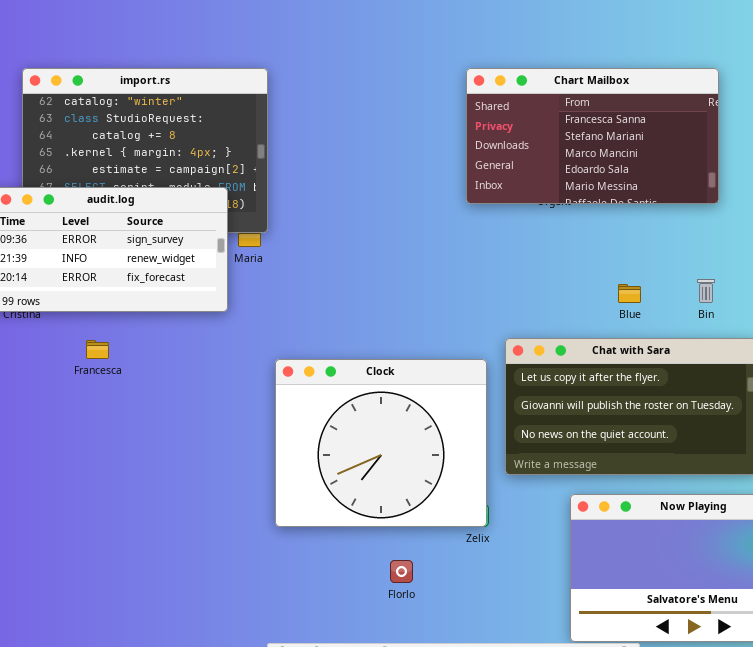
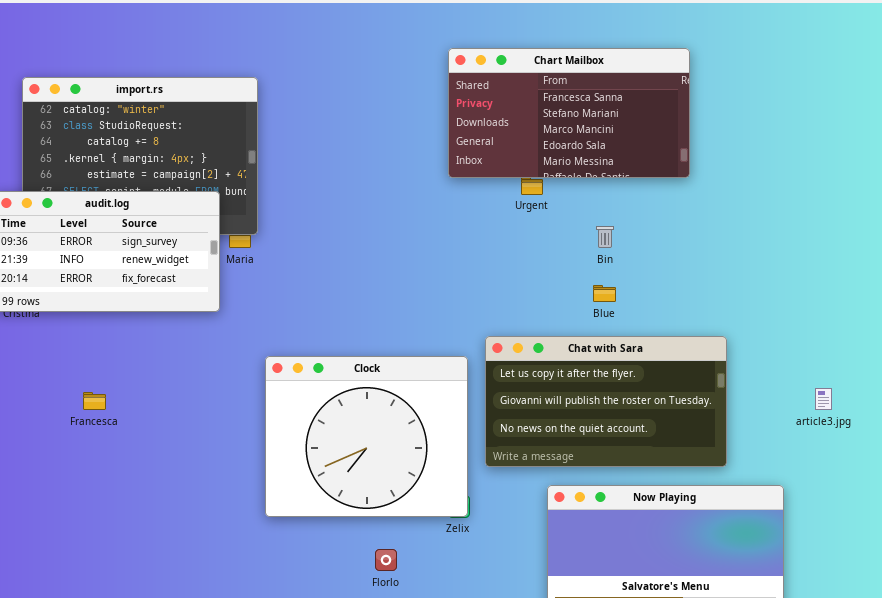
Chart Mailbox: [466,68,719,204] -> [448,48,690,178], moved
Bin: [697,279,715,303] -> [596,226,614,248], moved
Francesca: [86,340,109,359] -> [83,392,106,410], moved

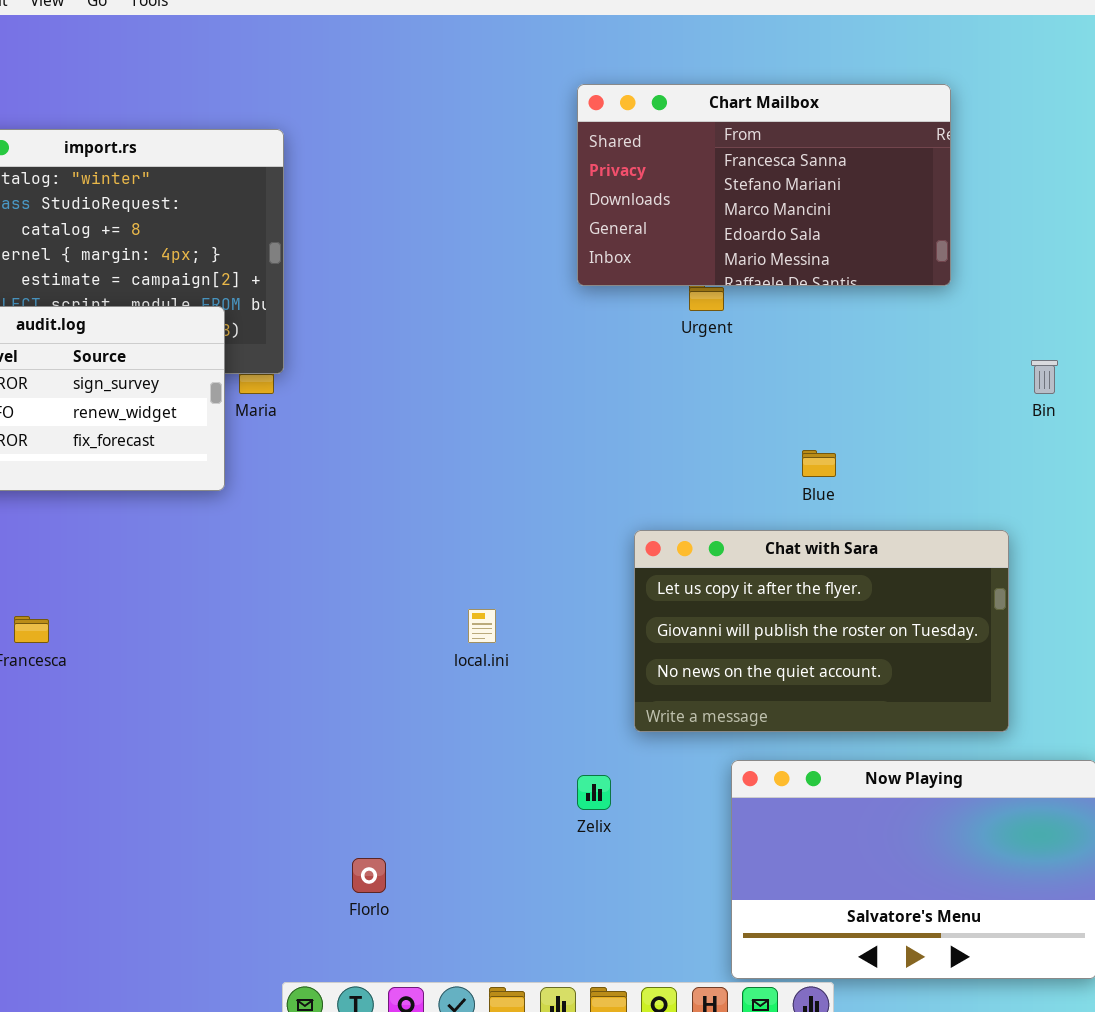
Bin: [596,226,614,248] -> [1031,360,1058,394], moved
Clock: [265,356,468,517] -> none, closed
Florlo: [375,549,397,571] -> [352,858,386,893], moved

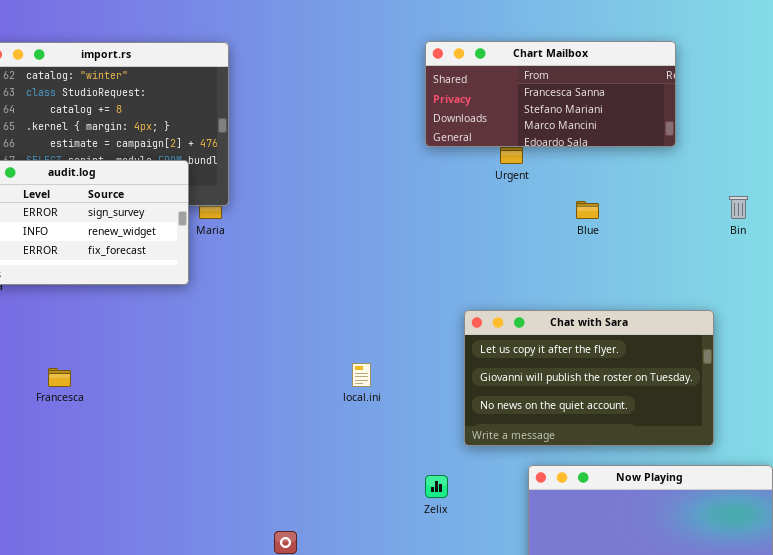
Chart Mailbox: [577,84,951,286] -> [425,41,676,147], resized
Blue: [802,450,836,477] -> [576,201,599,219], moved

